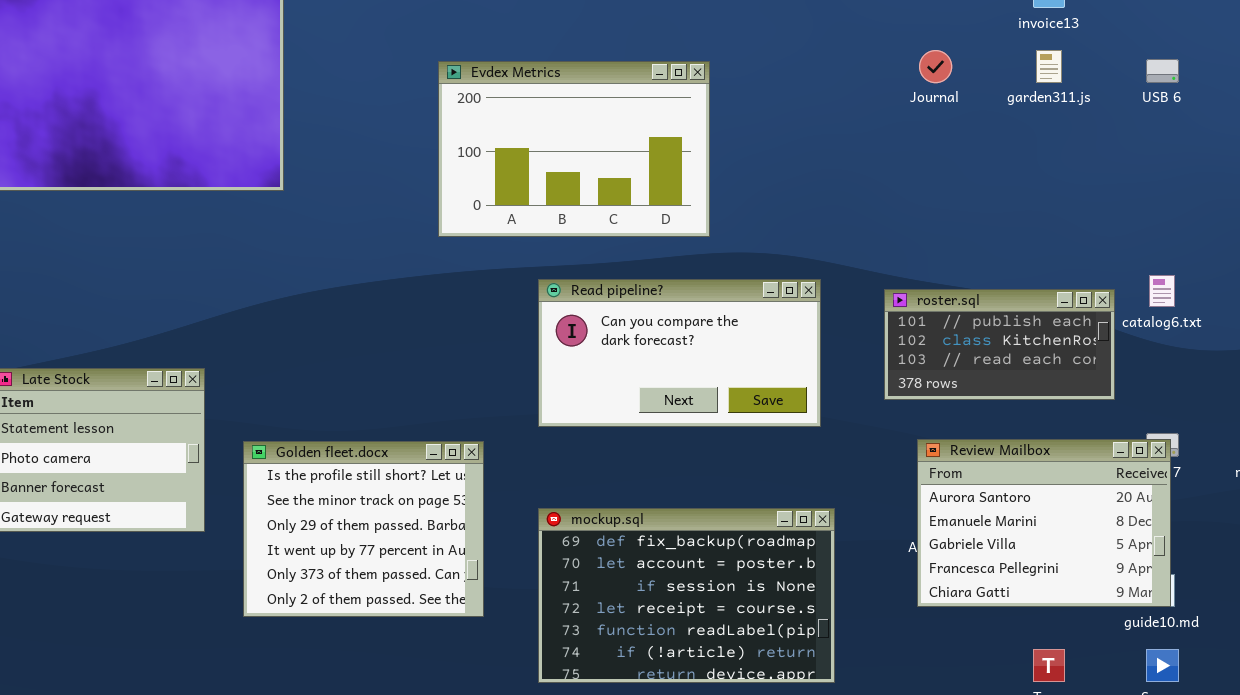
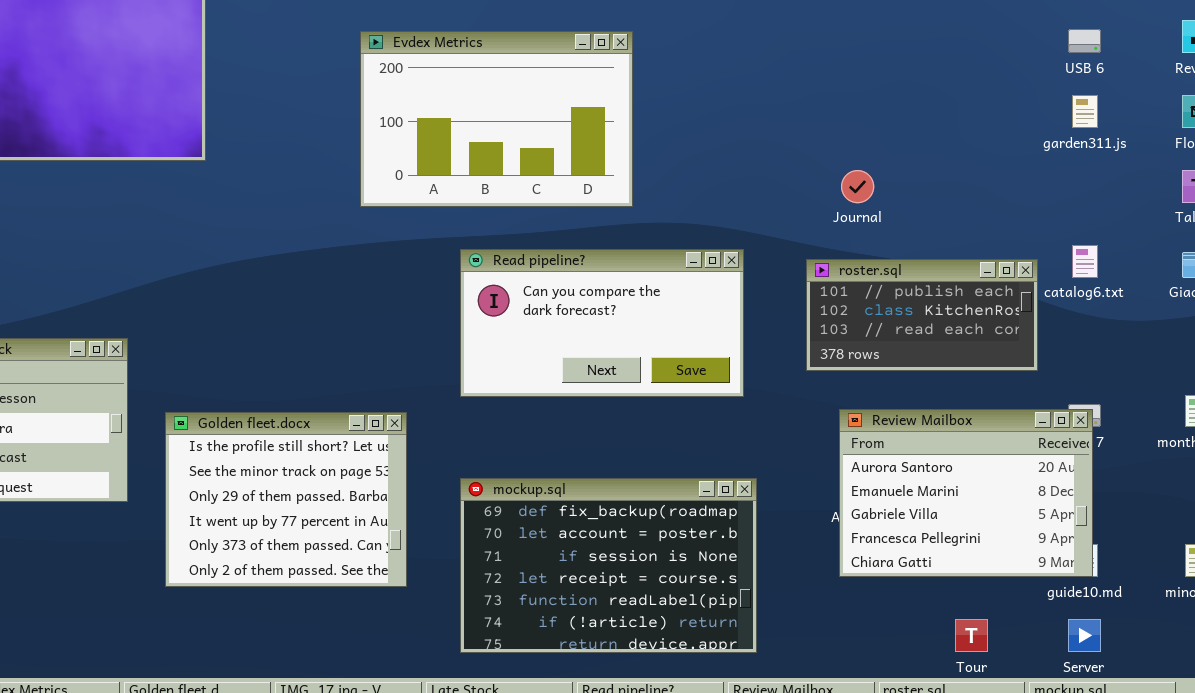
Journal: [919,50,952,83] -> [841,170,874,203], moved
garden311.js: [1036,50,1062,83] -> [1072,95,1098,128], moved

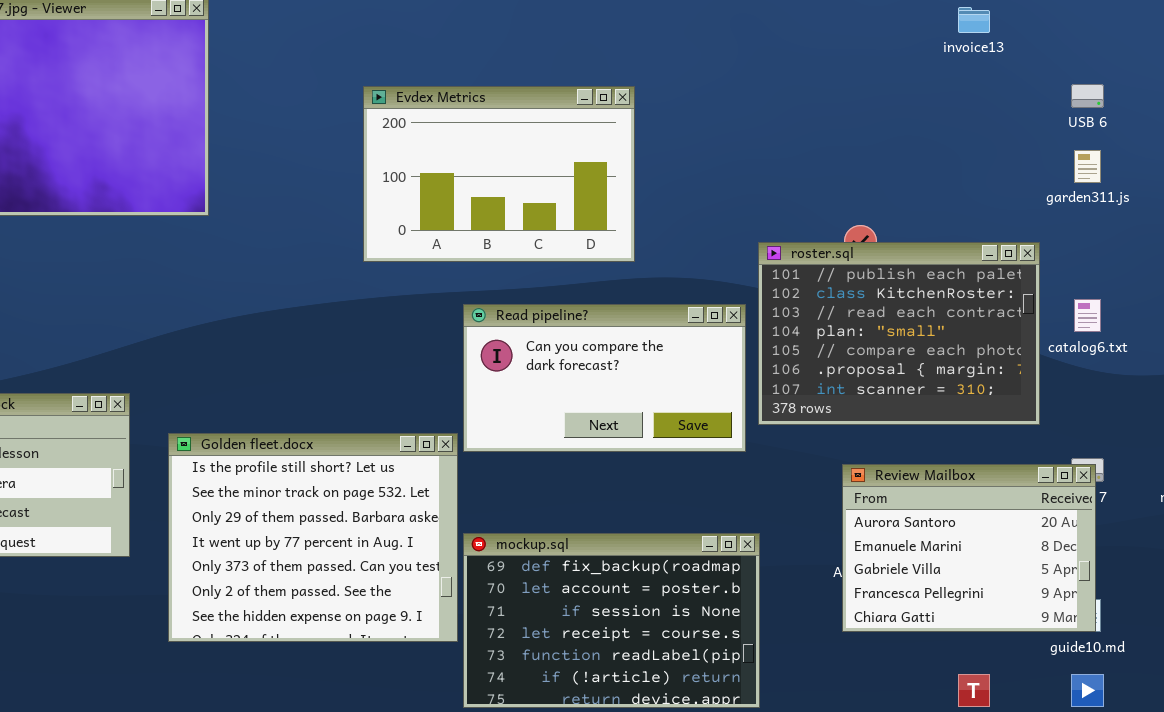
roster.sql: [806,259,1038,371] -> [758,242,1040,425], resized
Golden fleet.docx: [165,412,407,587] -> [168,433,458,642], resized

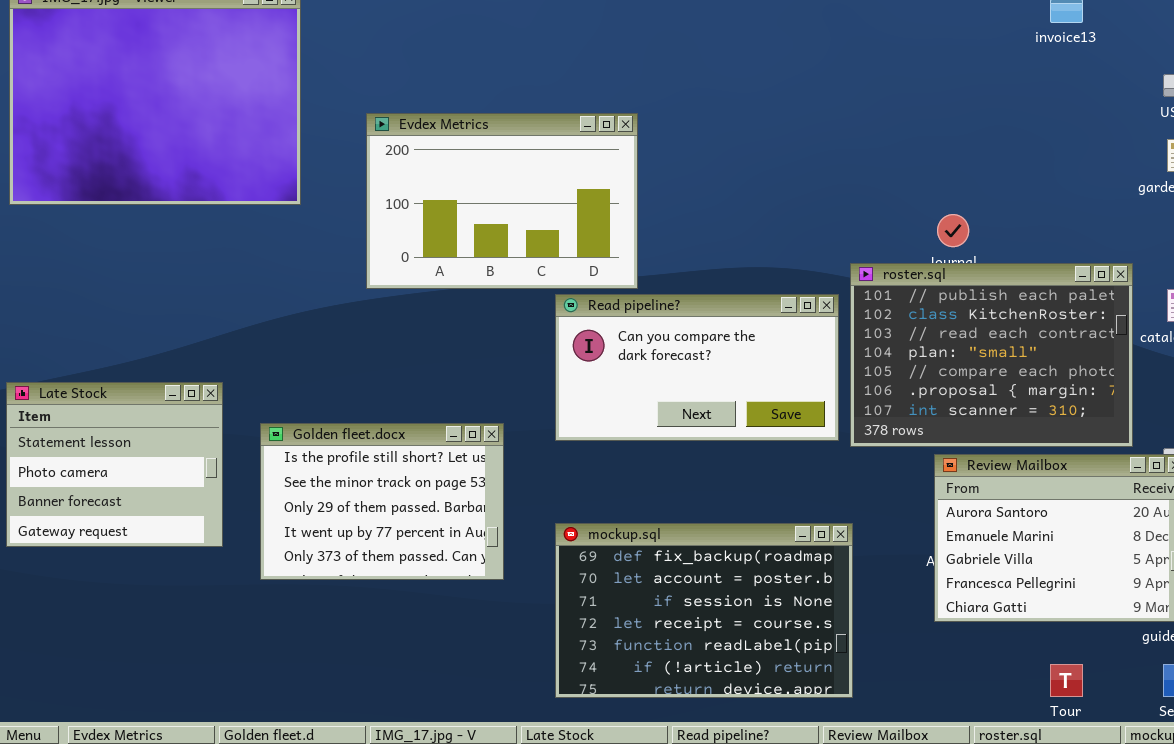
Evdex Metrics: [363,86,635,262] -> [366,113,638,289], moved
roster.sql: [758,242,1040,425] -> [850,263,1133,447], moved
Golden fleet.docx: [168,433,458,642] -> [260,423,504,580], resized

